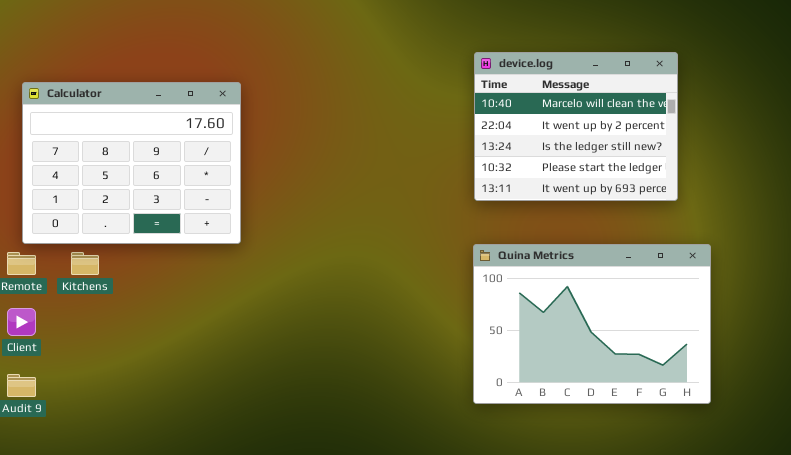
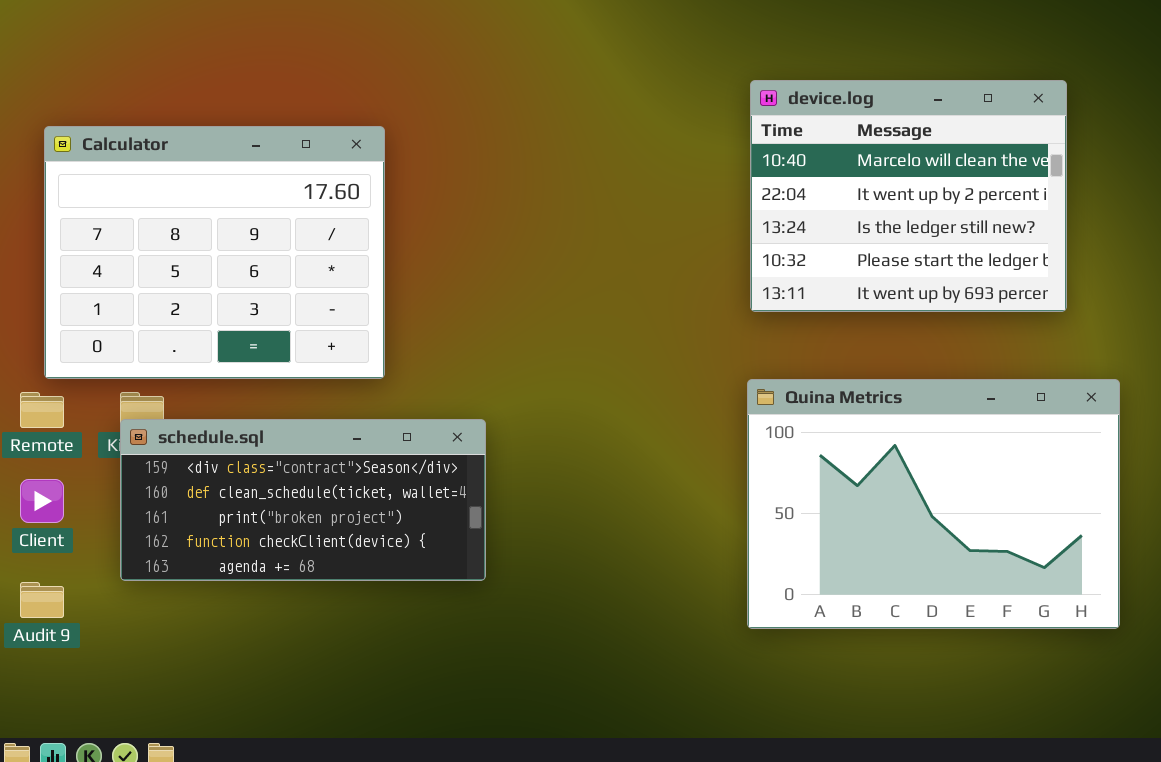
schedule.sql: none -> [120,419,486,581], opened

